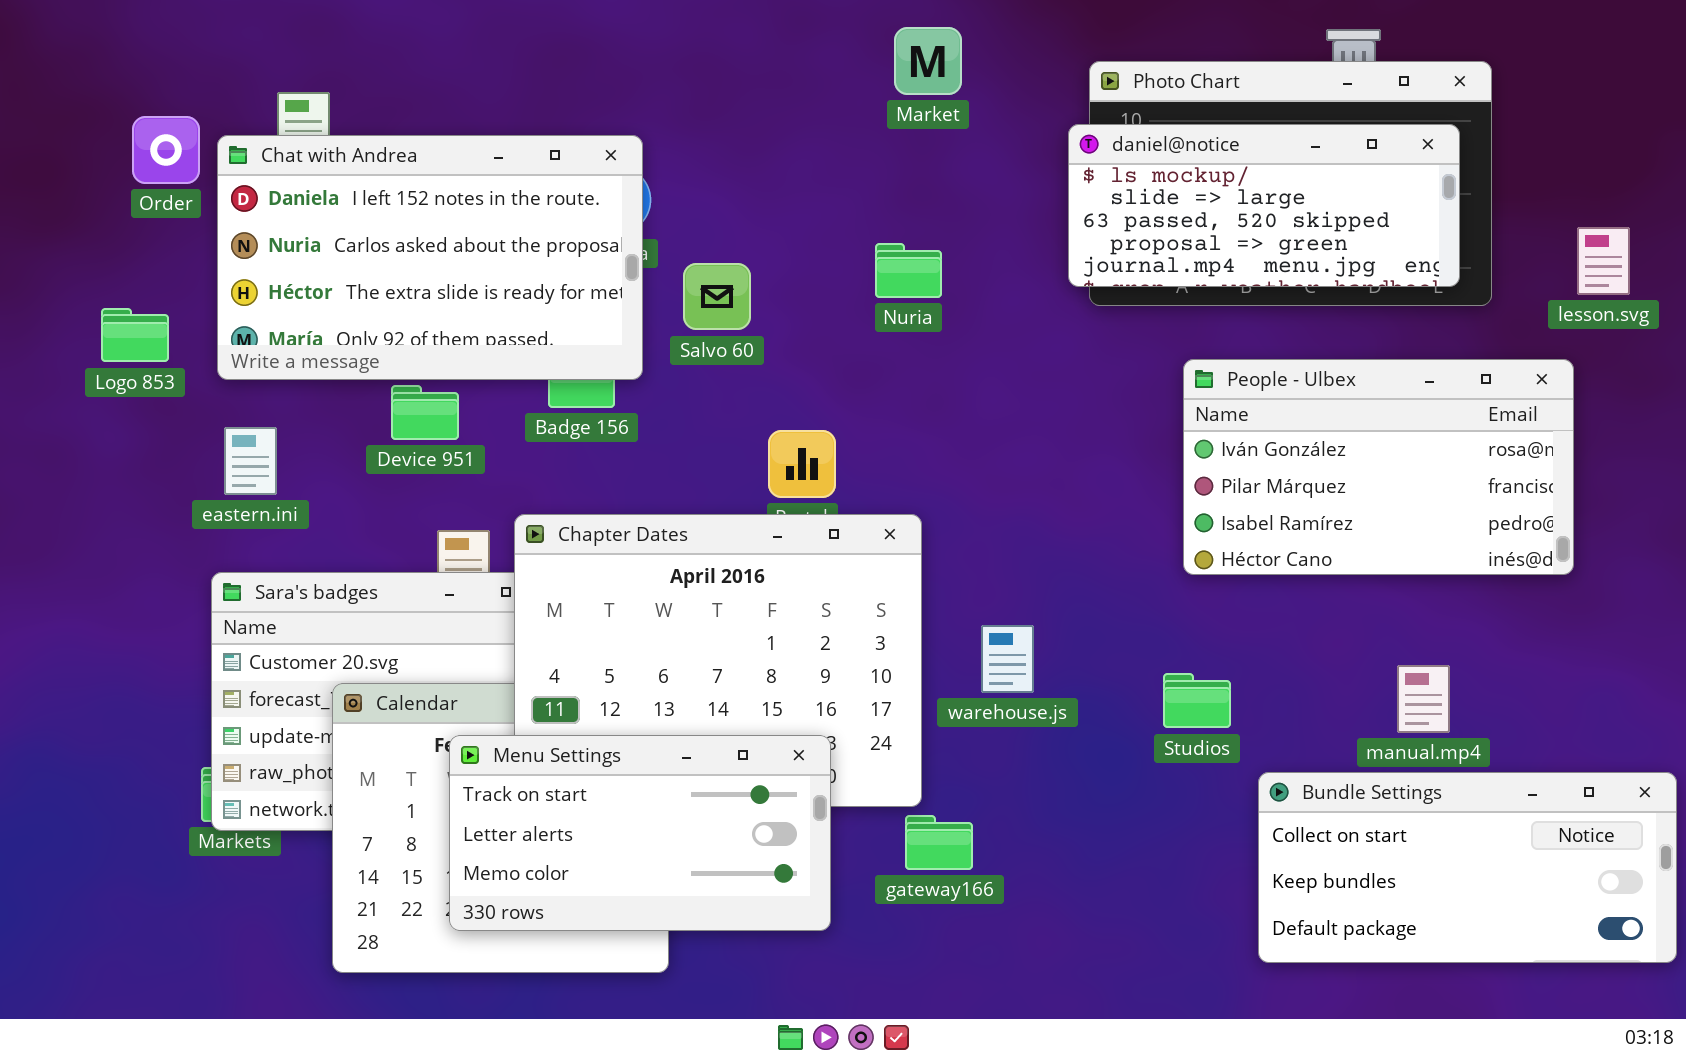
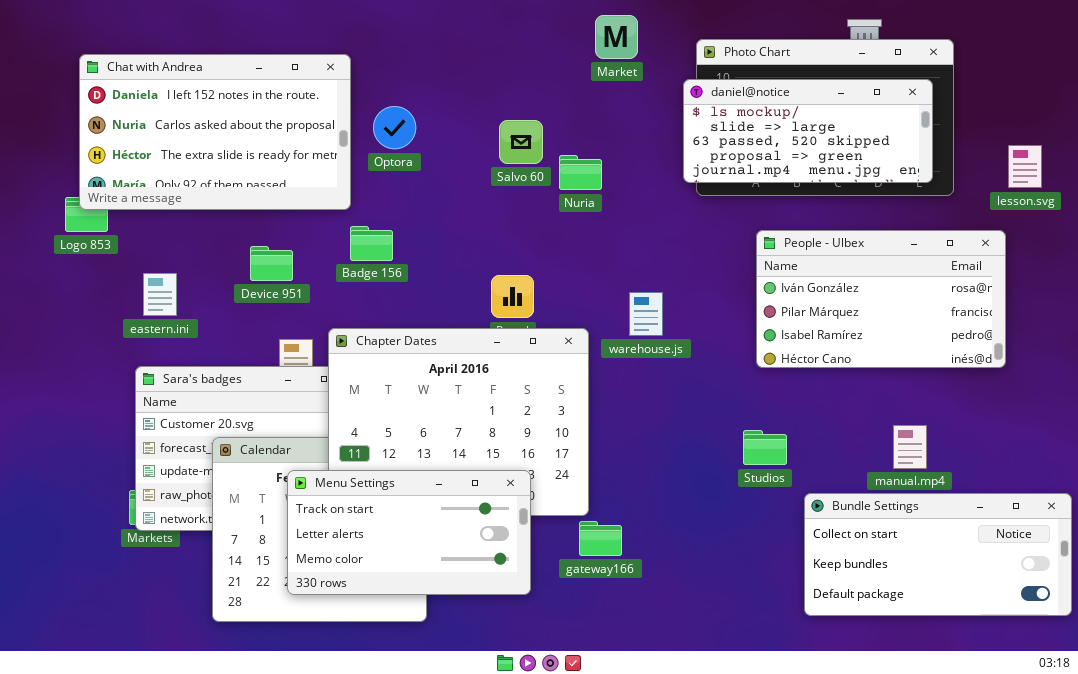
Market: [894,27,962,95] -> [595,15,638,59], moved
Chat with Andrea: [217,135,643,380] -> [79,54,351,210], moved
Salvo 60: [683,263,751,330] -> [499,120,543,164], moved
warehouse.js: [981,625,1034,693] -> [629,292,663,336], moved

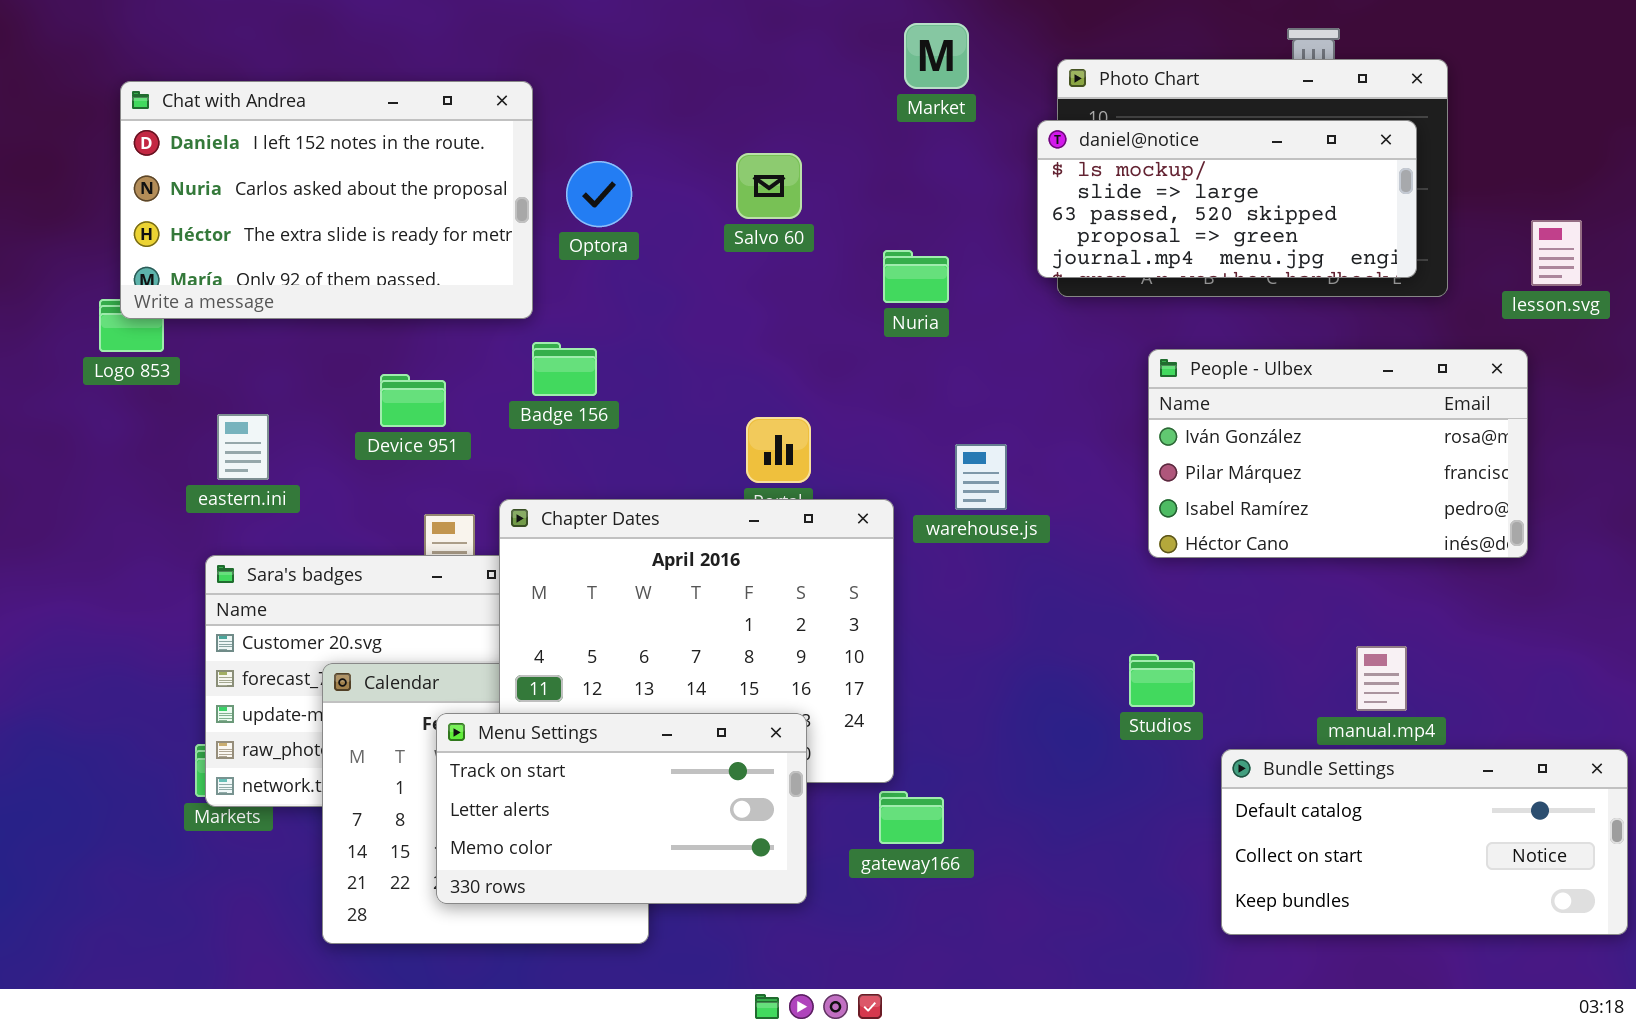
Salvo 60: [499,120,543,164] -> [736,153,802,219], moved
Nuria: [559,155,602,190] -> [883,250,949,303], moved
Bundle Settings: [804,493,1072,616] -> [1221,749,1628,935], scrolled up 1 row

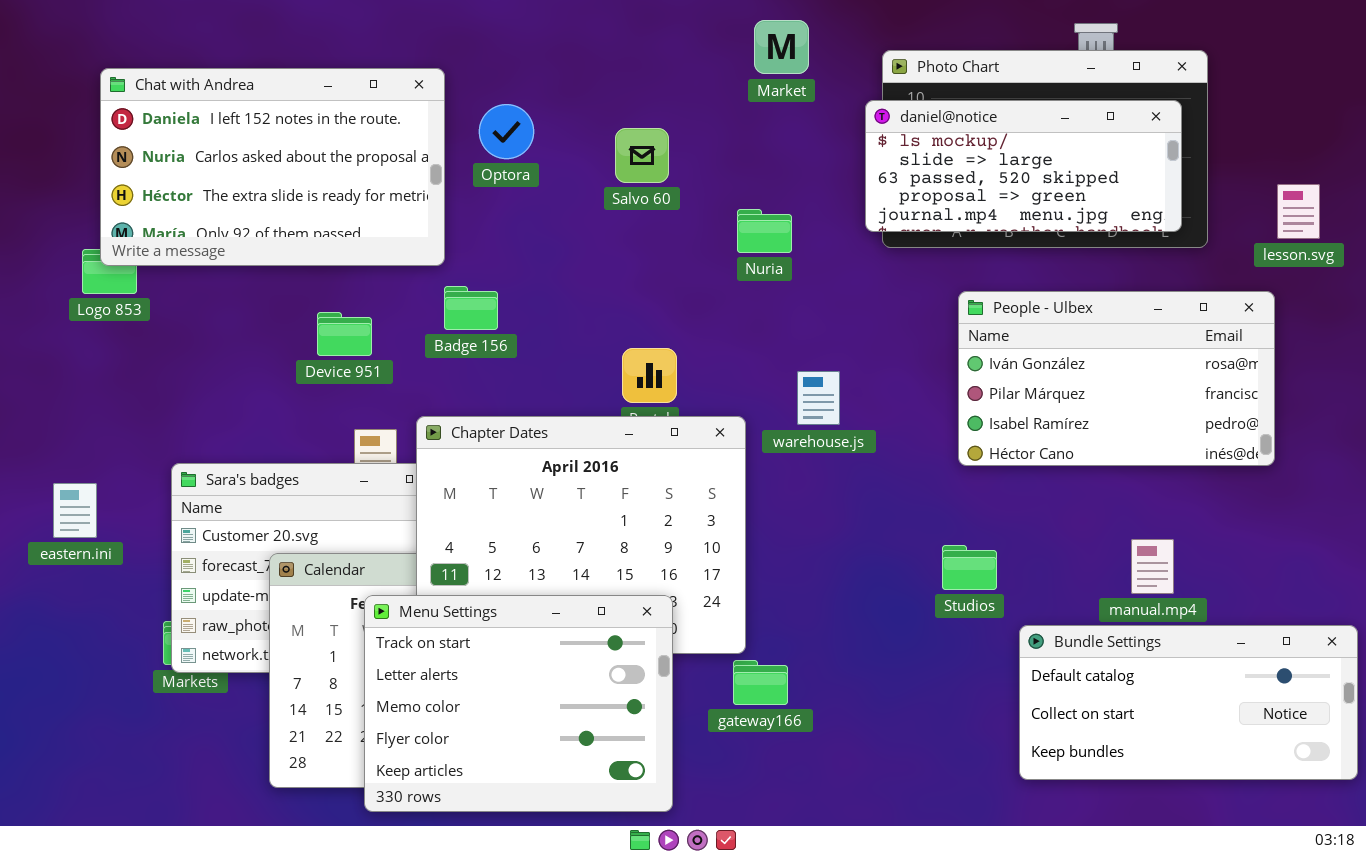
Optora: [566,161,632,227] -> [479,104,534,159], moved
eastern.ini: [217,414,269,480] -> [53,483,97,538], moved
Menu Settings: [436,713,807,904] -> [364,595,673,812], resized

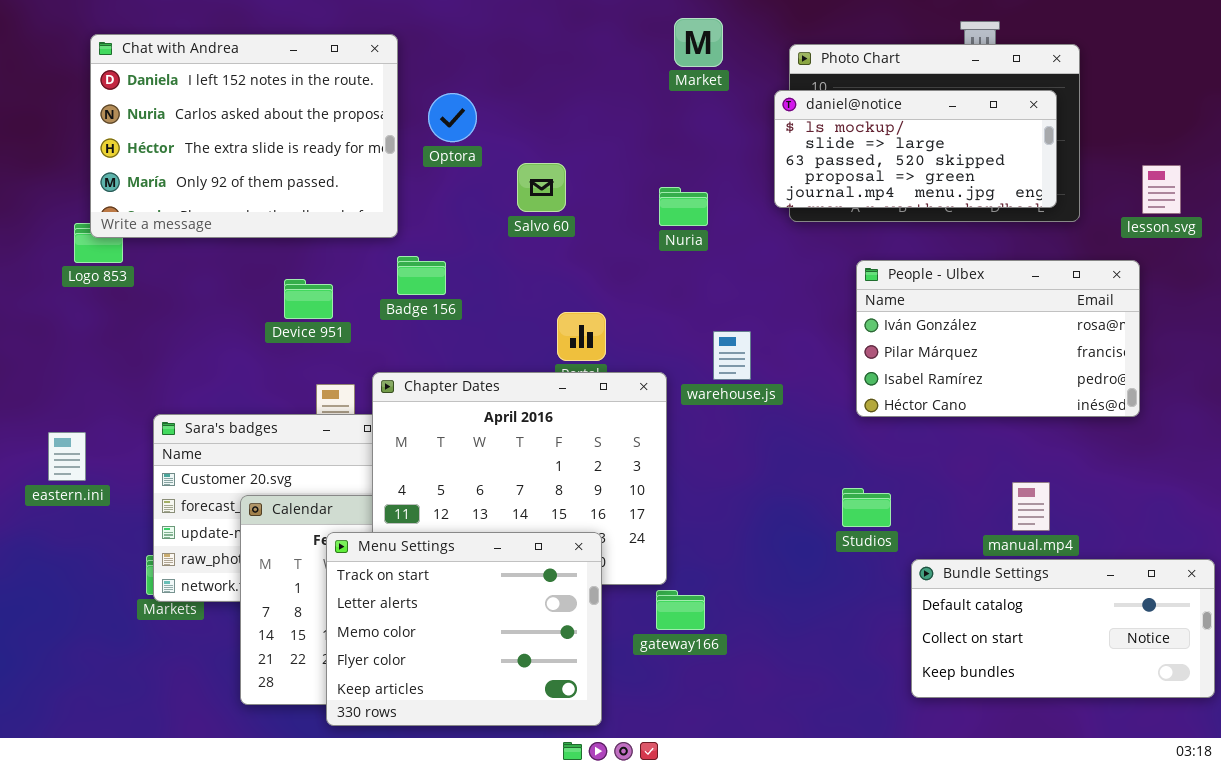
Chat with Andrea: [100,68,445,266] -> [90,34,398,238], resized
Salvo 60: [615,128,669,183] -> [517,163,566,212], moved

